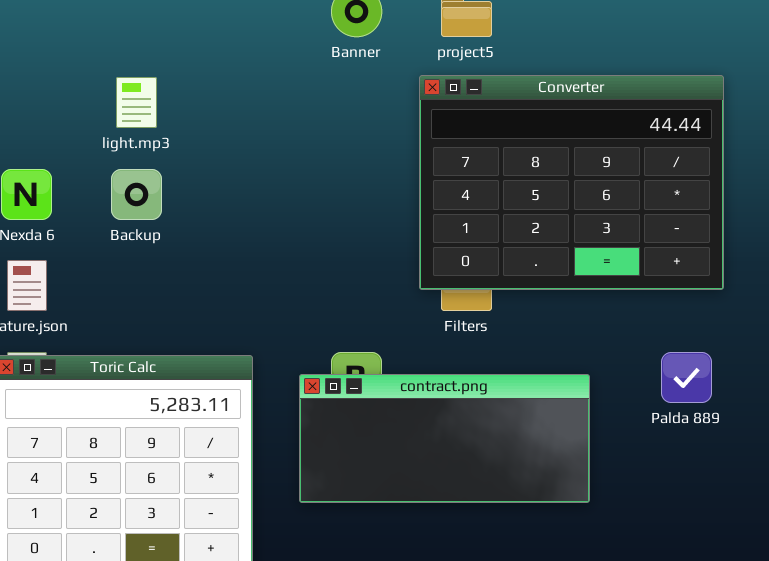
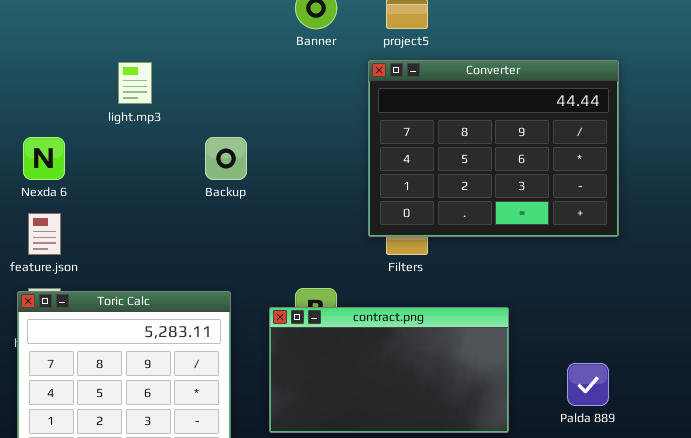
Backup: [111,169,162,220] -> [205,137,247,180], moved
Palda 889: [661,352,712,403] -> [567,363,609,406], moved
contract.png: [299,374,590,503] -> [269,307,509,433], resized

